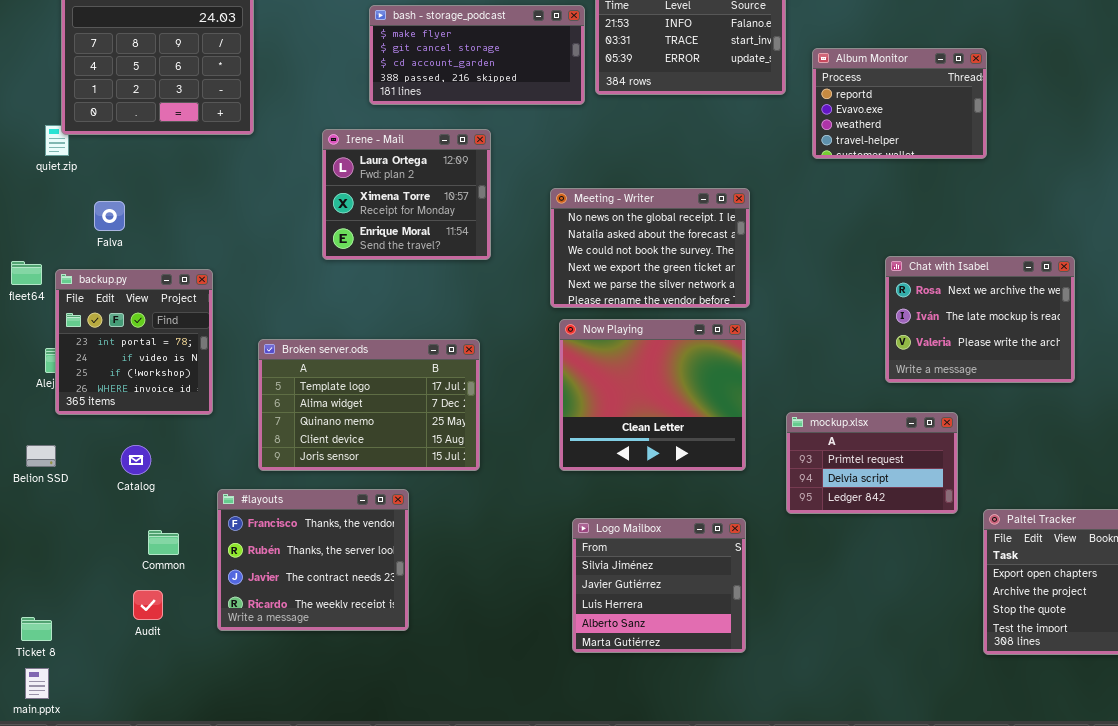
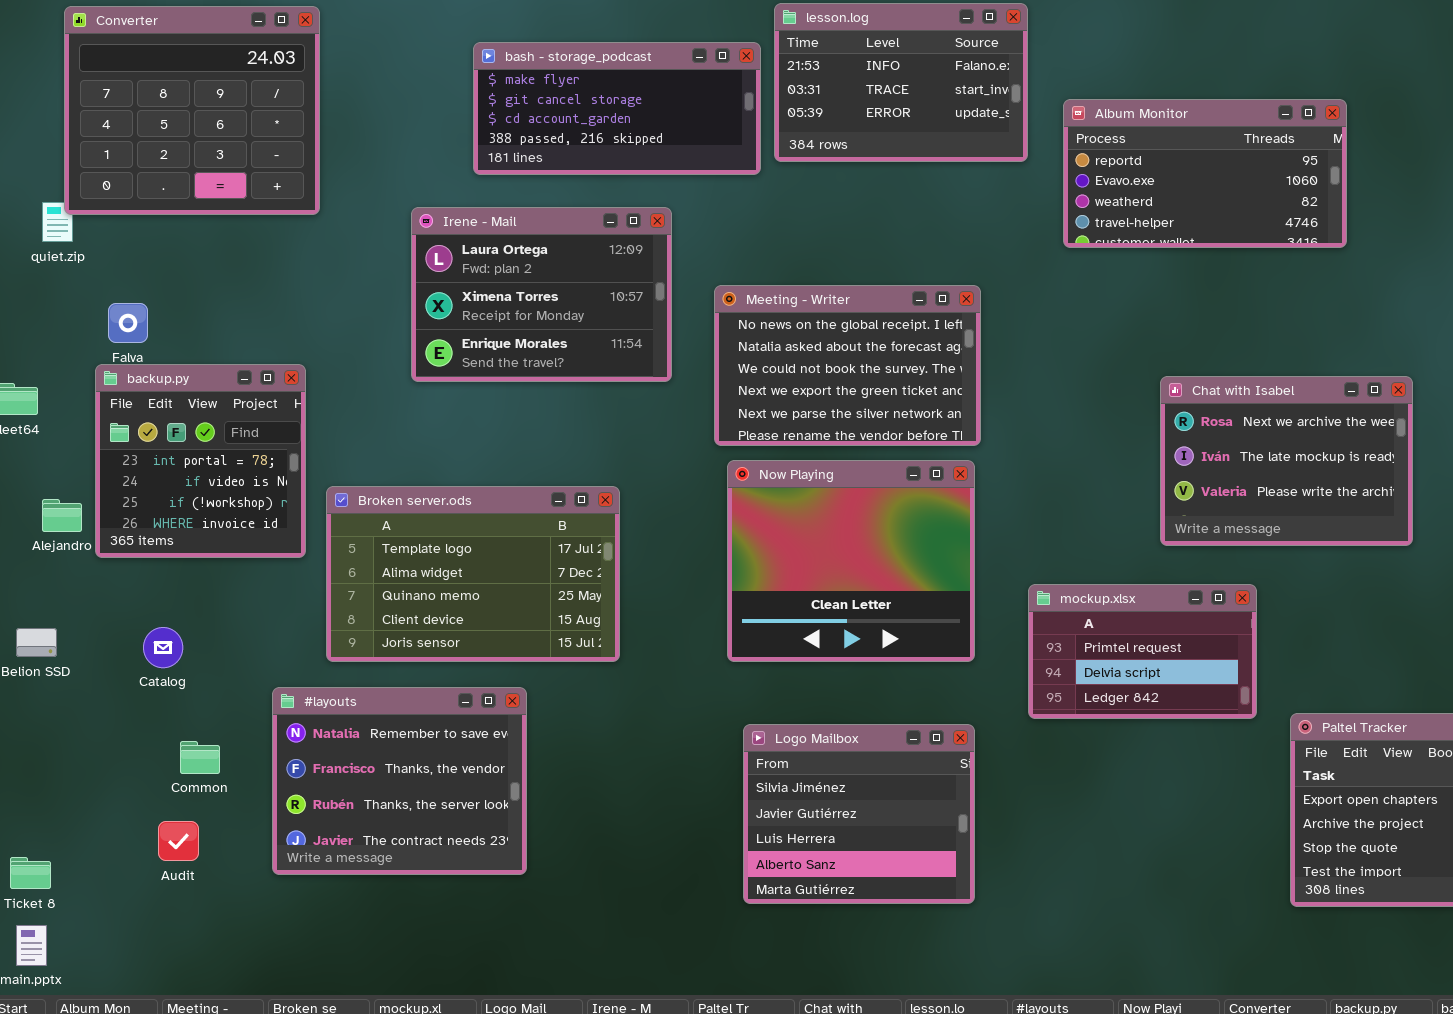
Album Monitor: [812,48,987,159] -> [1063,99,1347,248], resized
Irene - Mail: [322,129,491,260] -> [411,207,672,382], resized
backup.py: [55,269,213,415] -> [95,364,306,558], moved
#layouts: [217,489,409,631] -> [272,687,527,875], scrolled up 1 row

